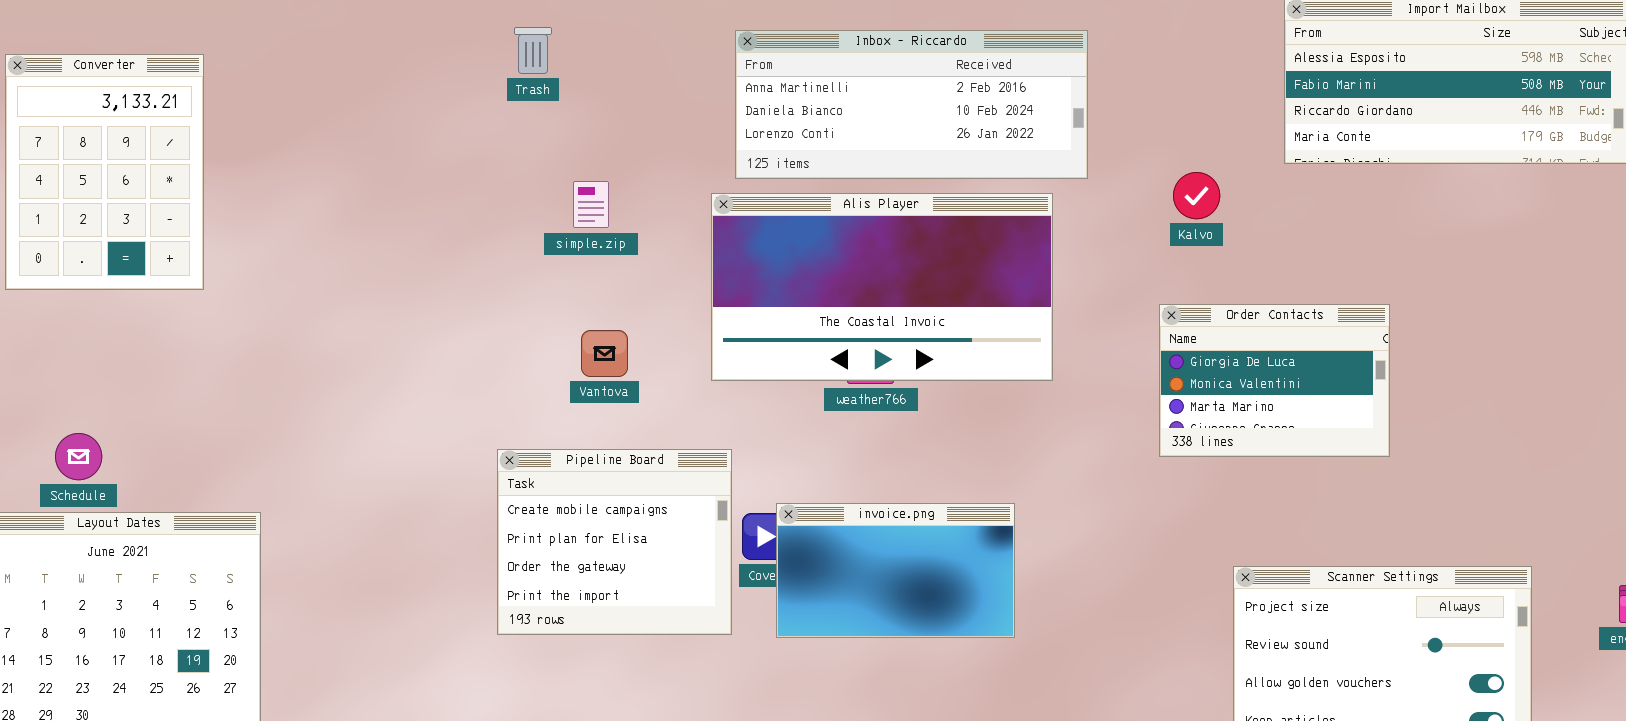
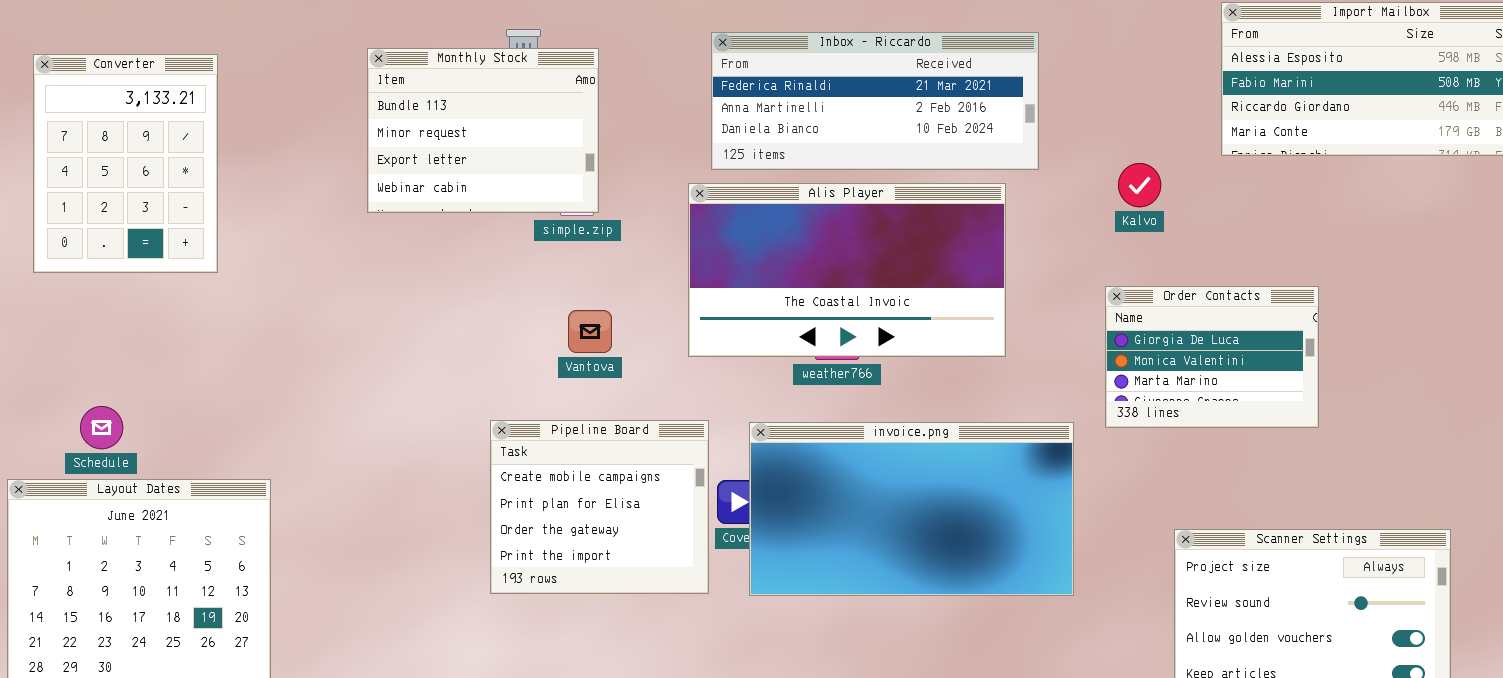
Inbox - Riccardo: [735,30,1088,179] -> [711,32,1039,170], scrolled up 1 row
Monthly Stock: none -> [367,48,599,213], opened
invoice.png: [776,503,1015,638] -> [749,422,1074,596], resized

